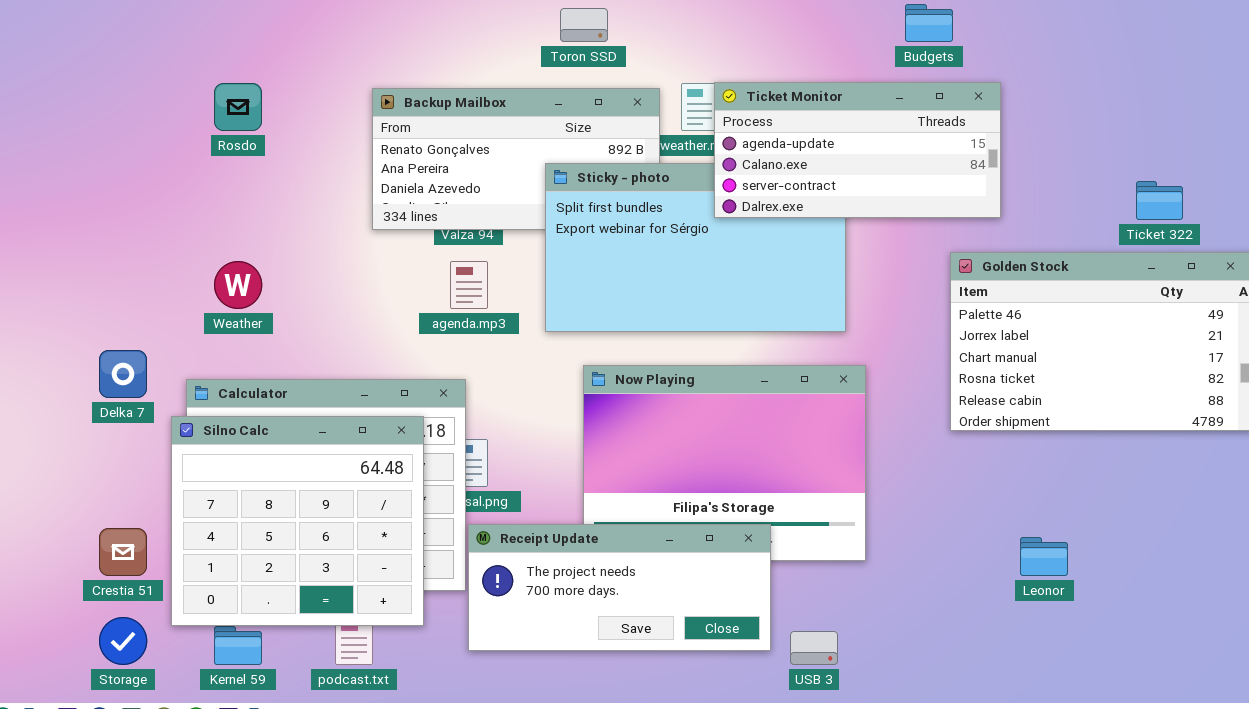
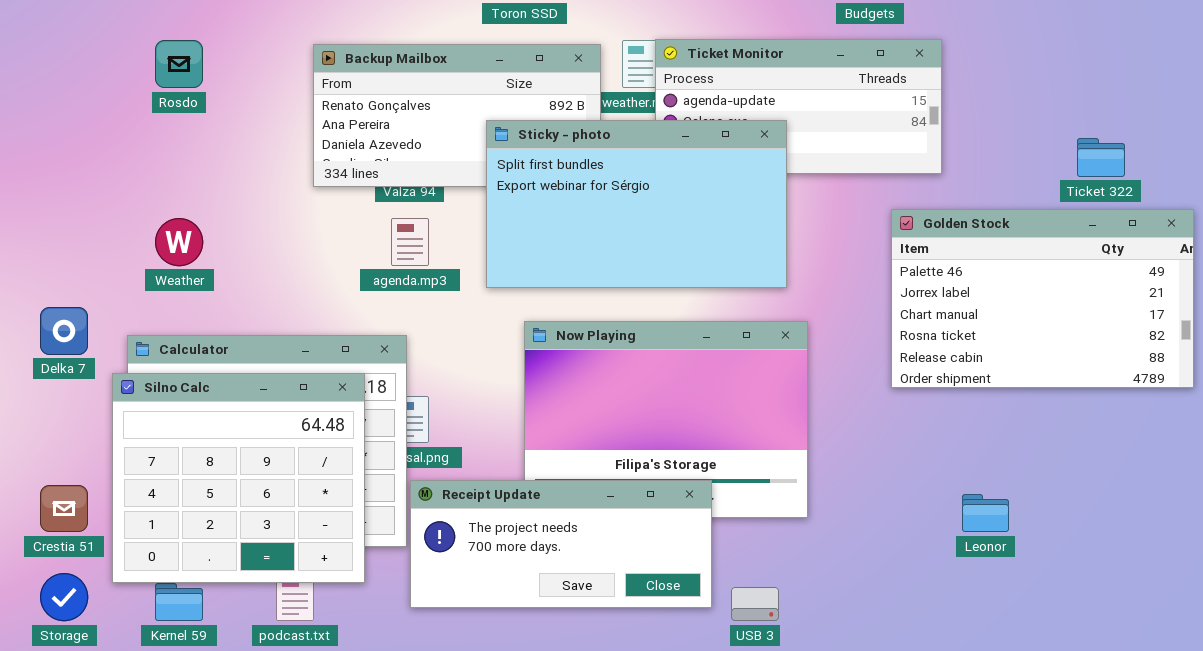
Sticky - photo: [545,163,846,332] -> [486,120,787,288], raised

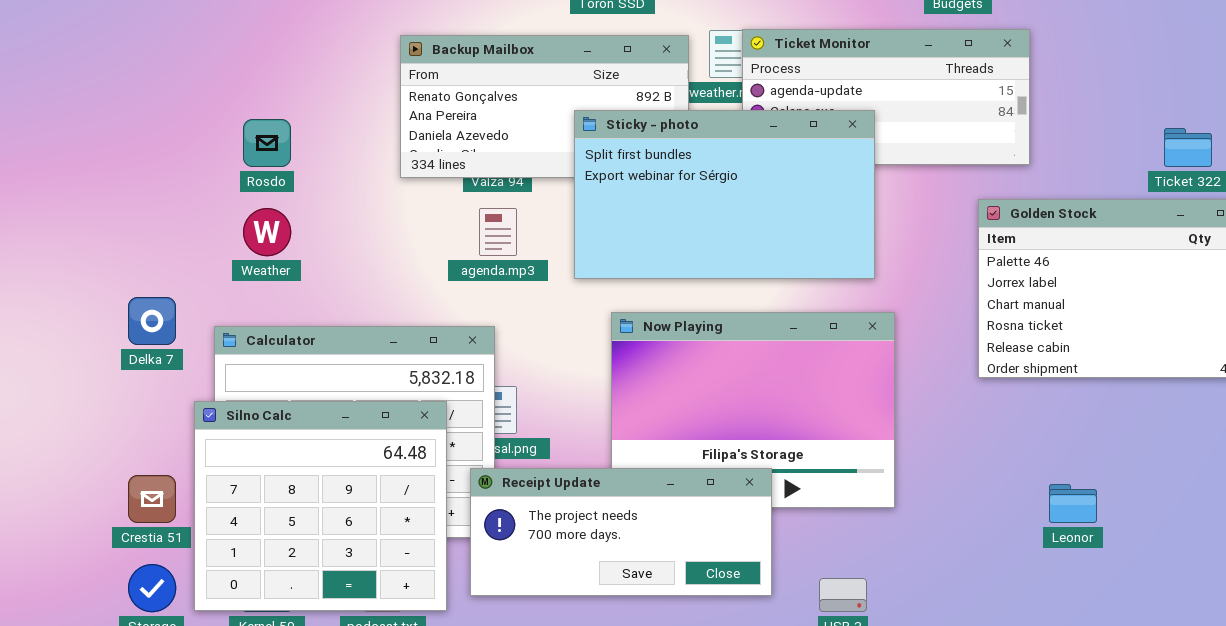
Rosdo: [155,40,203,88] -> [243,119,291,167], moved
Silno Calc: [112,373,365,583] -> [194,401,447,611], moved
Receipt Update: [410,480,712,608] -> [470,468,772,596], moved

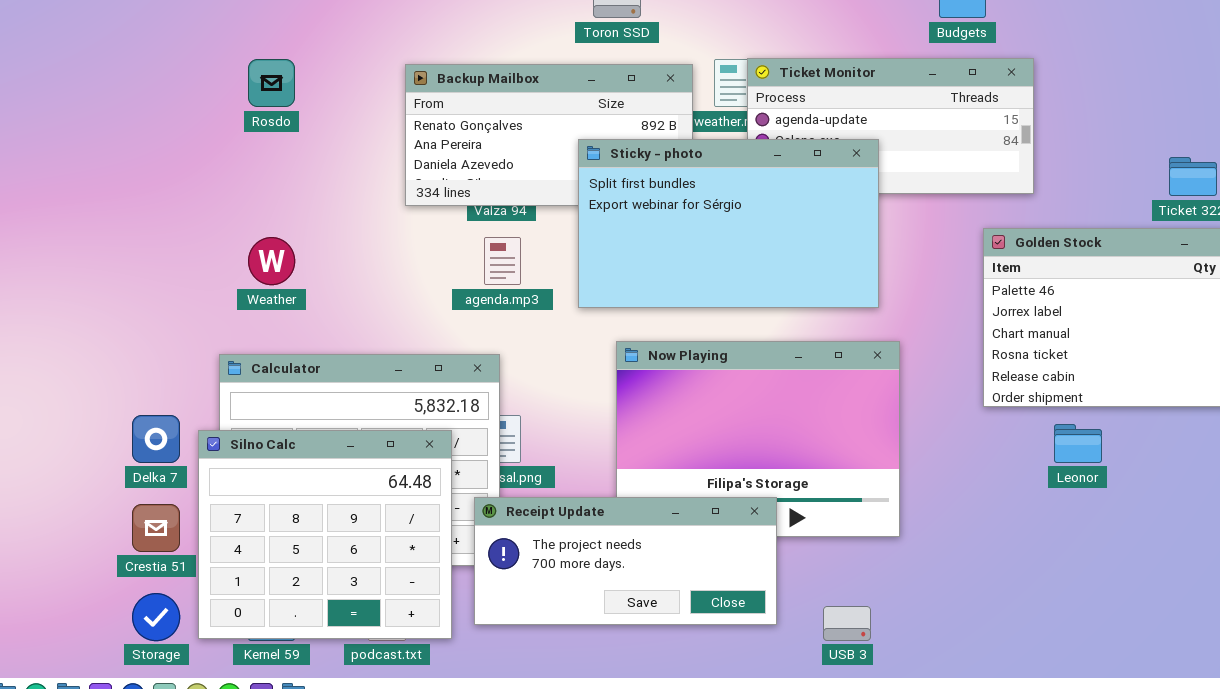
Rosdo: [243,119,291,167] -> [248,59,295,107], moved
Delka 7: [128,297,176,345] -> [132,415,180,463], moved
Leonor: [1049,484,1097,523] -> [1054,424,1102,463], moved

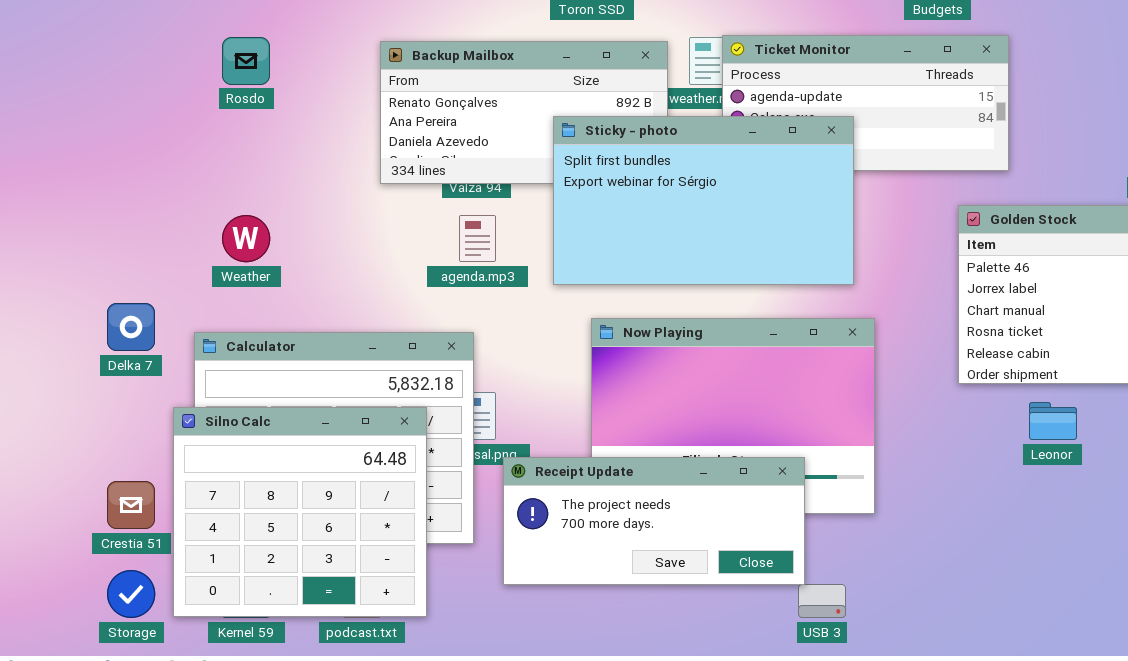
Delka 7: [132,415,180,463] -> [107,303,155,351], moved
Receipt Update: [474,497,777,625] -> [503,457,805,585], moved

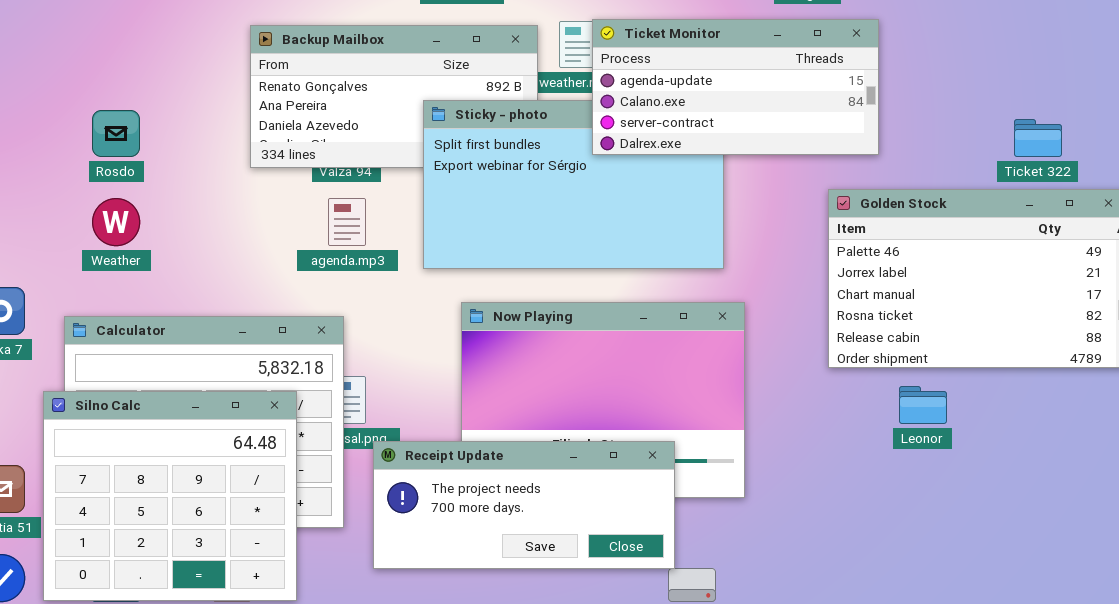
Ticket Monitor: [722,35,1009,171] -> [592,19,879,155], raised
Rosdo: [222,37,270,85] -> [92,110,140,157], moved

